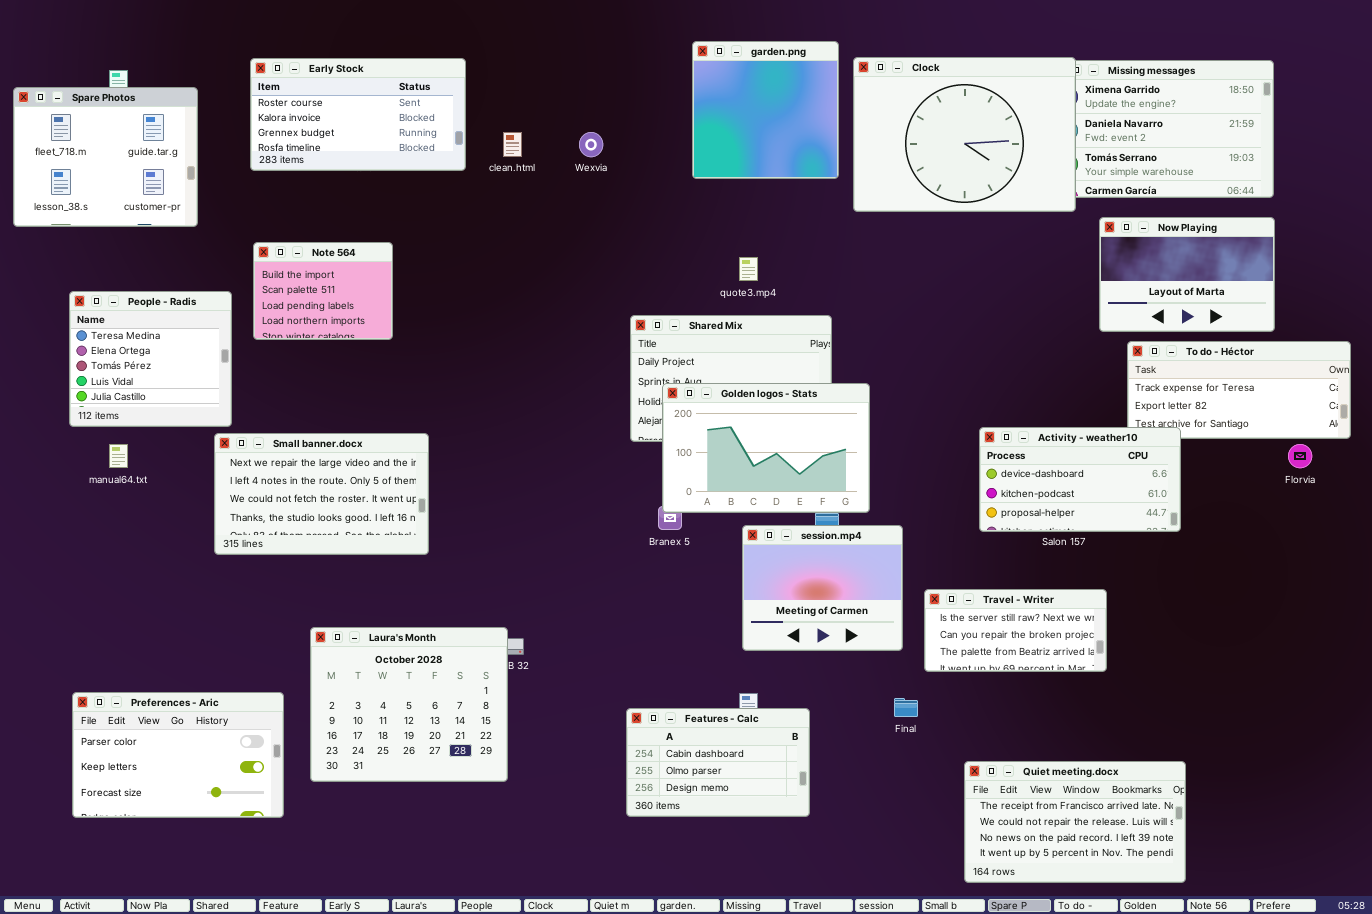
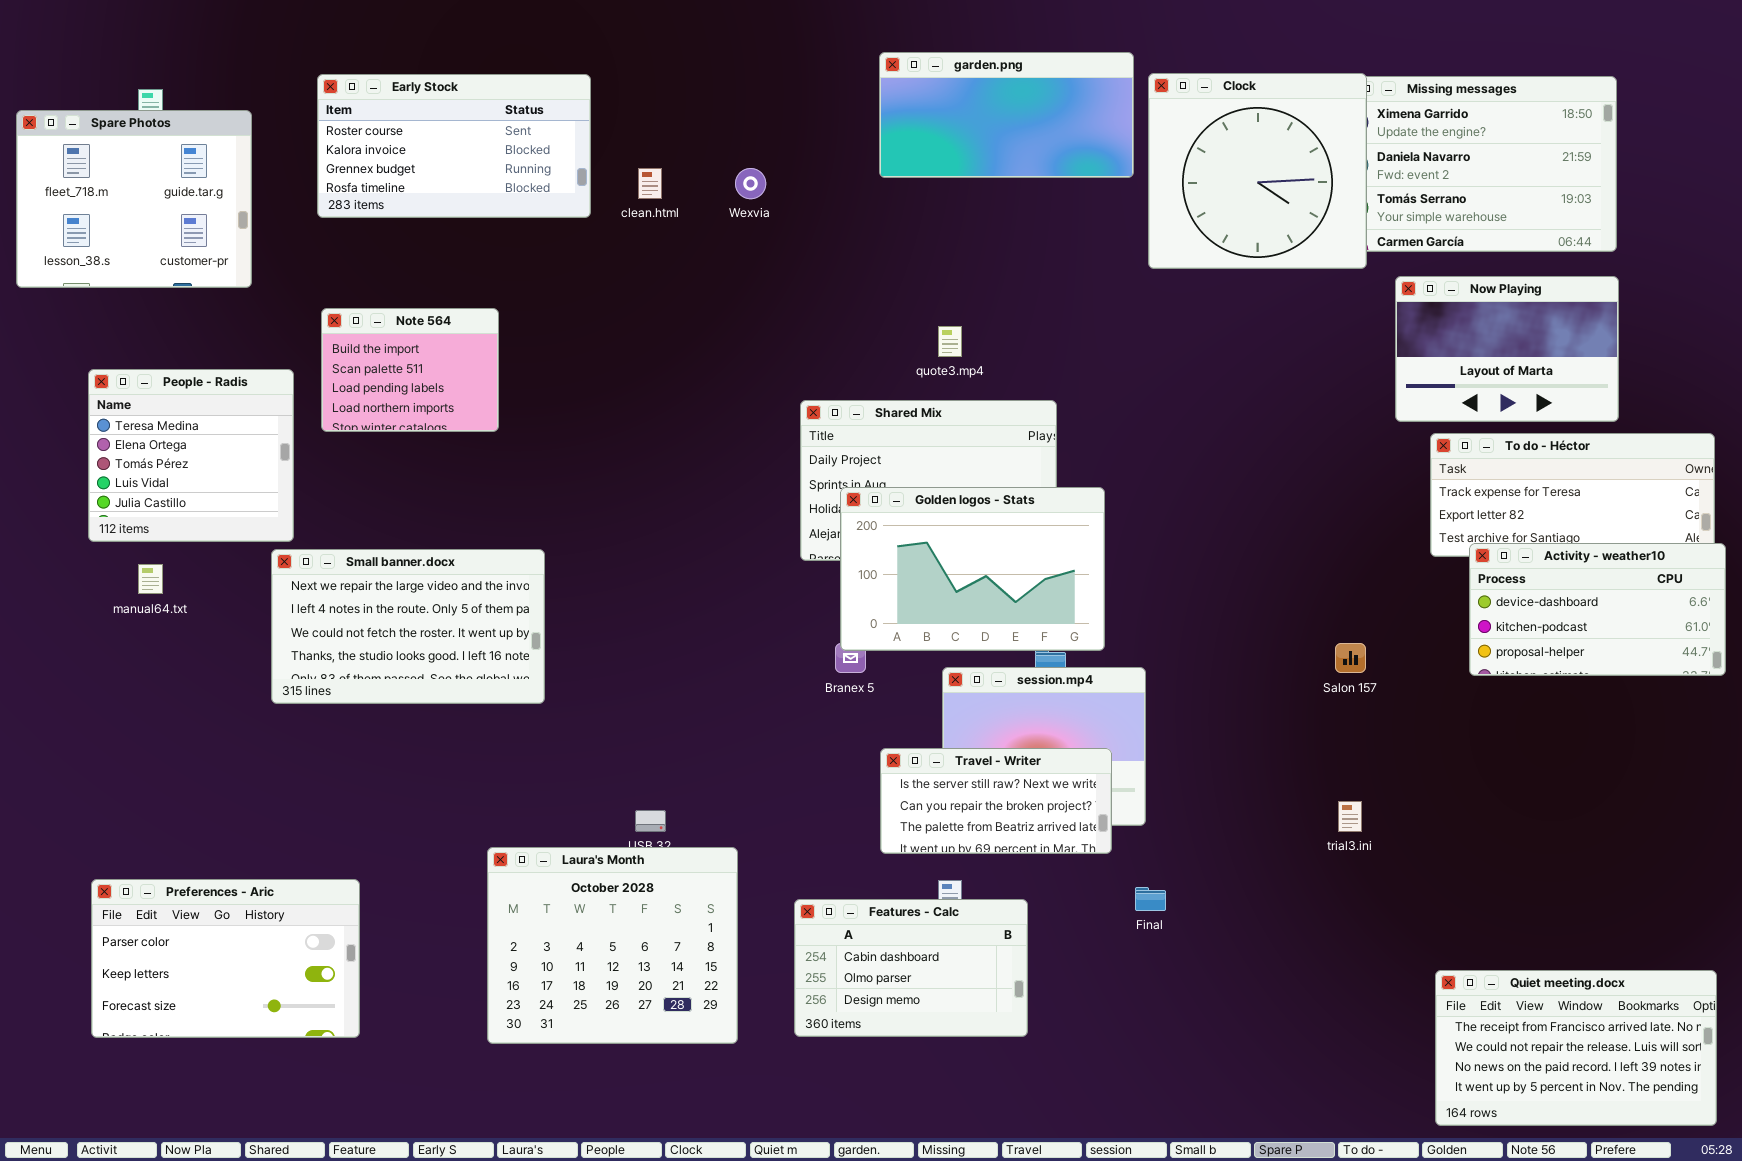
garden.png: [692,41,839,179] -> [879,52,1134,178], resized
Clock: [853,57,1076,212] -> [1148,73,1367,269], resized
Activity - weather10: [979,427,1181,532] -> [1469,543,1726,676], moved
Travel - Writer: [924,589,1107,672] -> [880,748,1112,854], moved
Laura's Month: [310,627,508,782] -> [487,847,738,1044], moved
Quiet meeting.docx: [964,761,1186,883] -> [1435,970,1717,1126], moved

